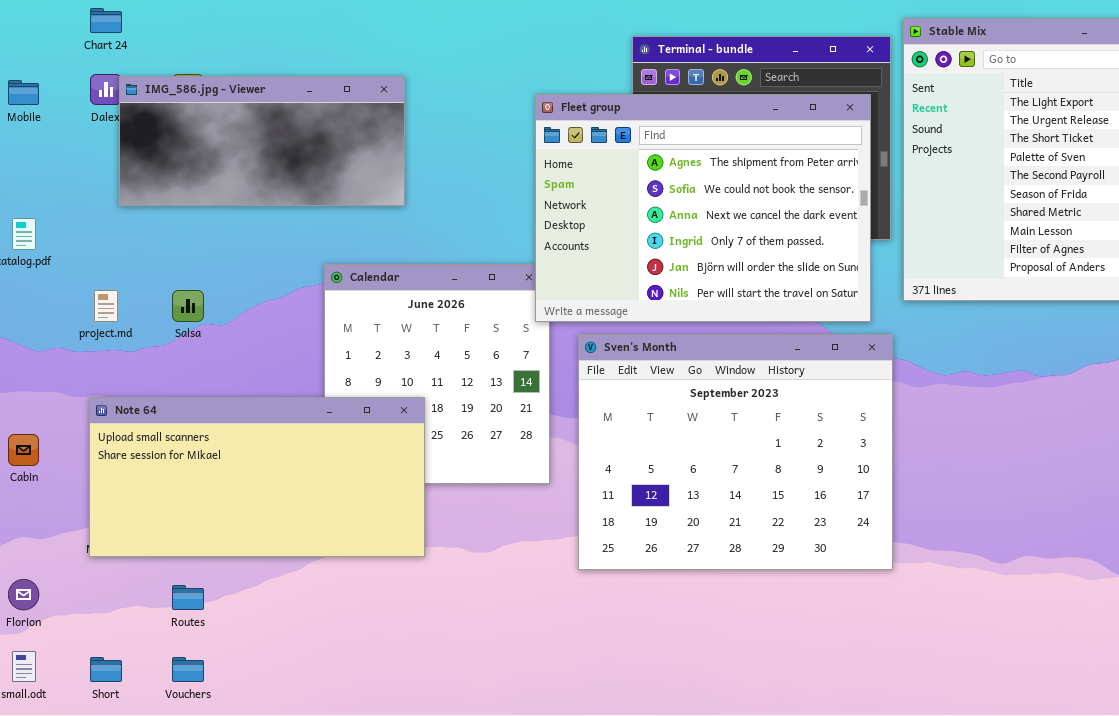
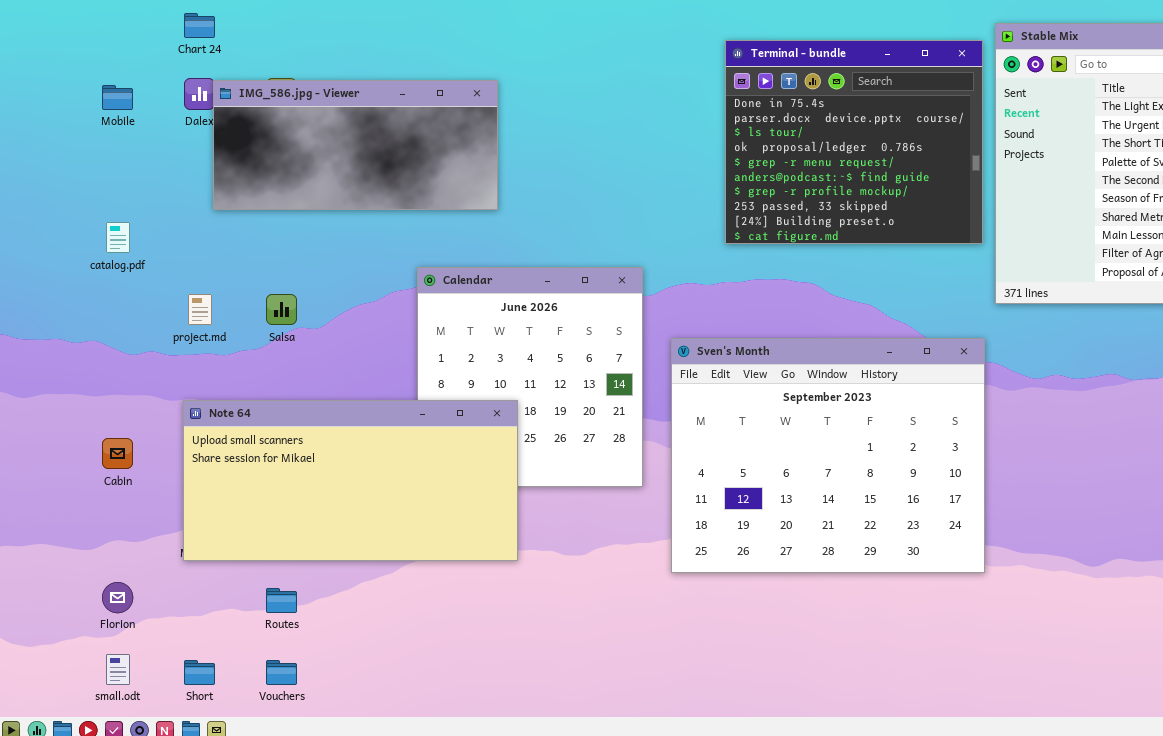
Fleet group: [535,94,871,322] -> none, closed

